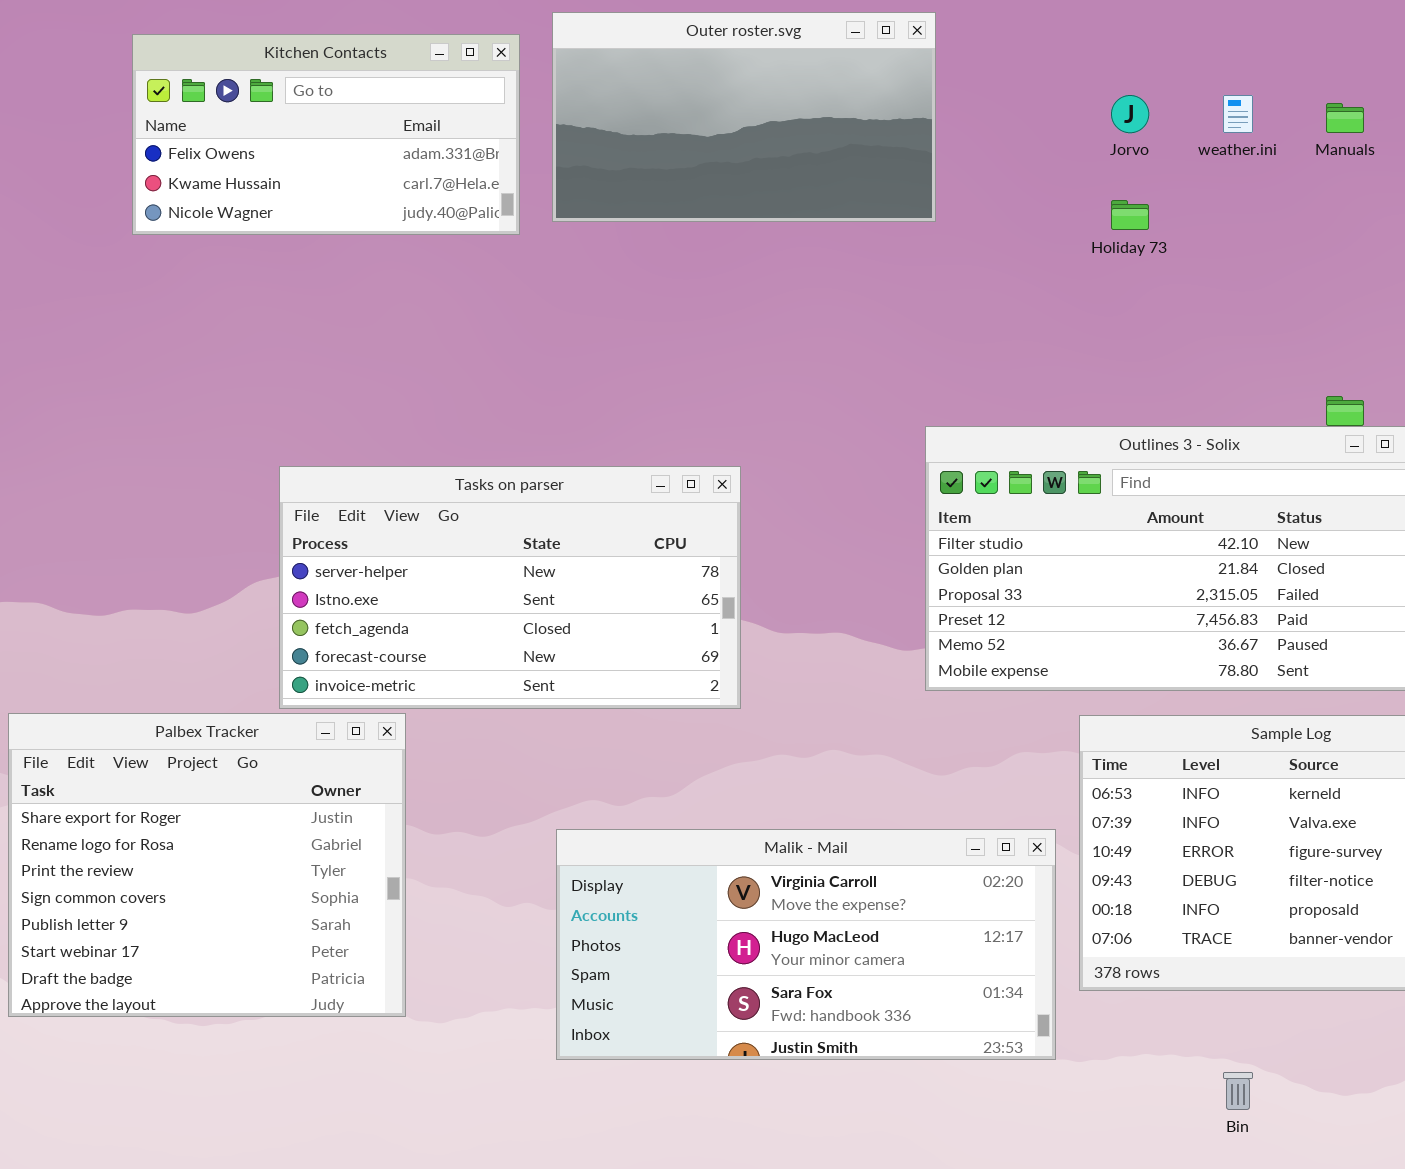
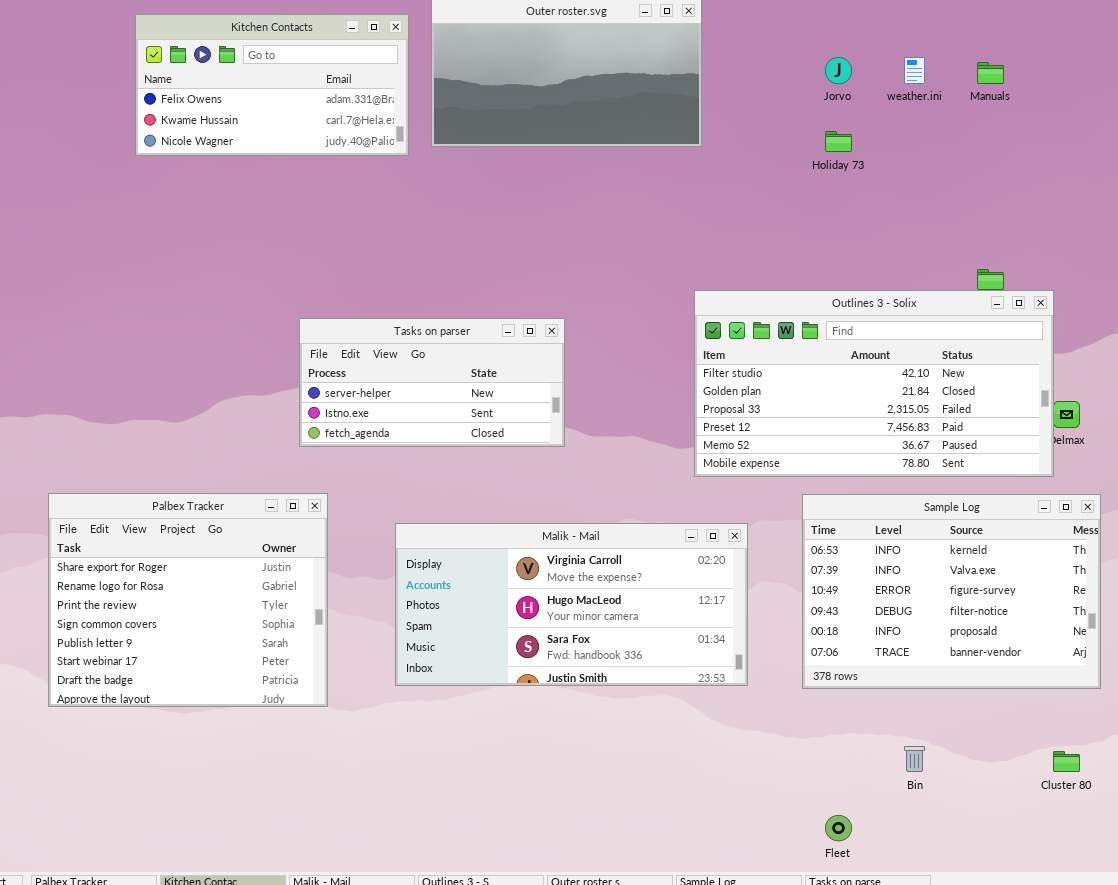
Tasks on parser: [279,466,741,709] -> [299,318,565,447], resized
Malik - Mail: [556,829,1056,1060] -> [395,523,748,686], moved

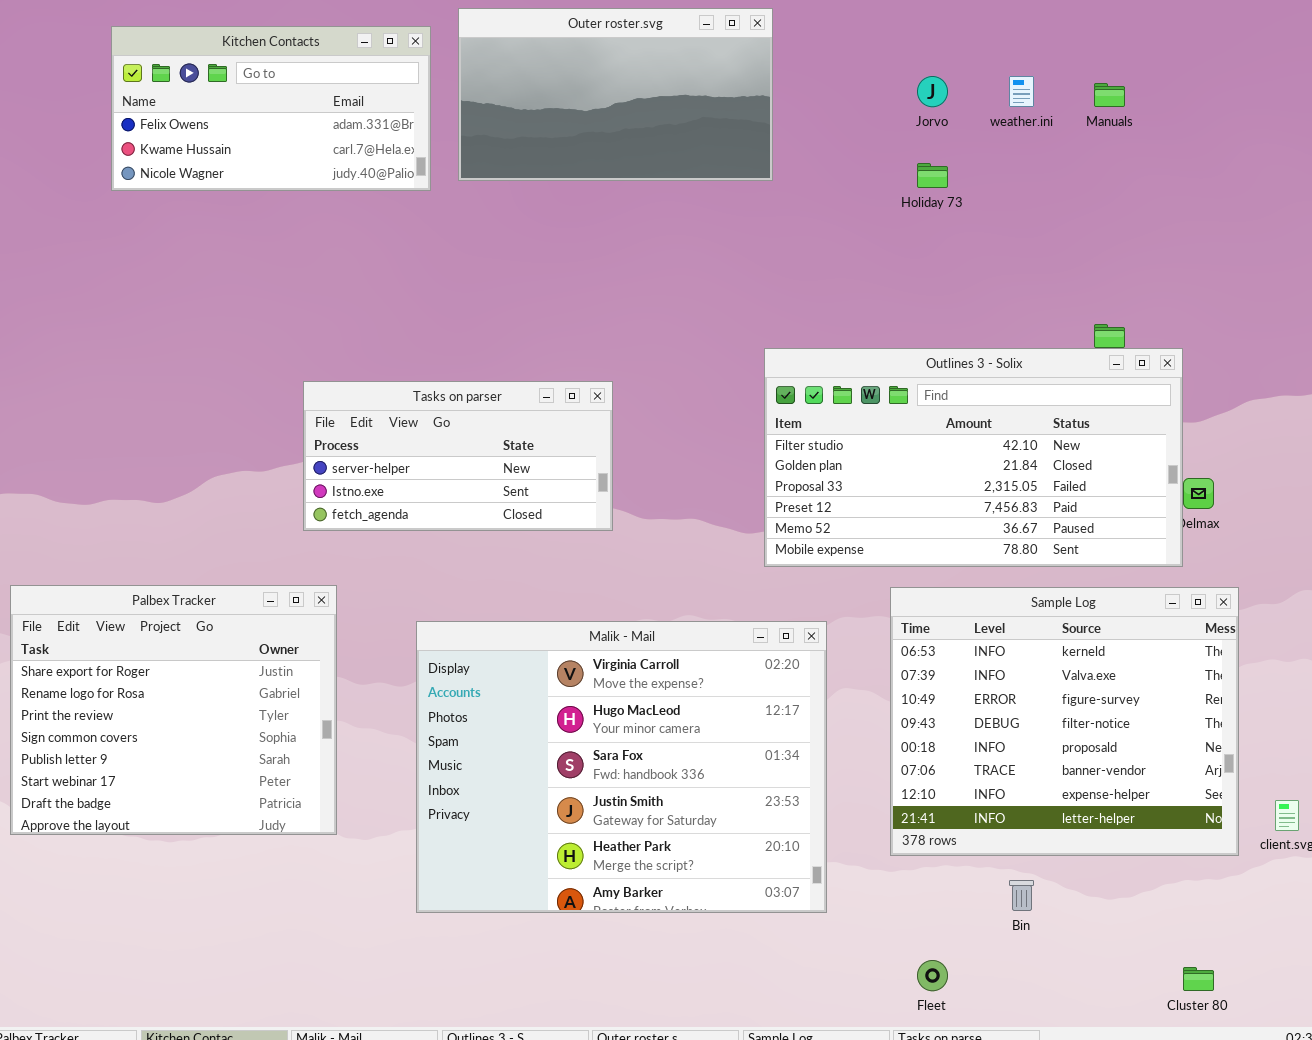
Sample Log: [802,494,1101,689] -> [890,587,1239,856], resized
Malik - Mail: [395,523,748,686] -> [416,621,827,913], resized
Cluster 80: [1053,751,1080,772] -> [1183,967,1214,991], moved

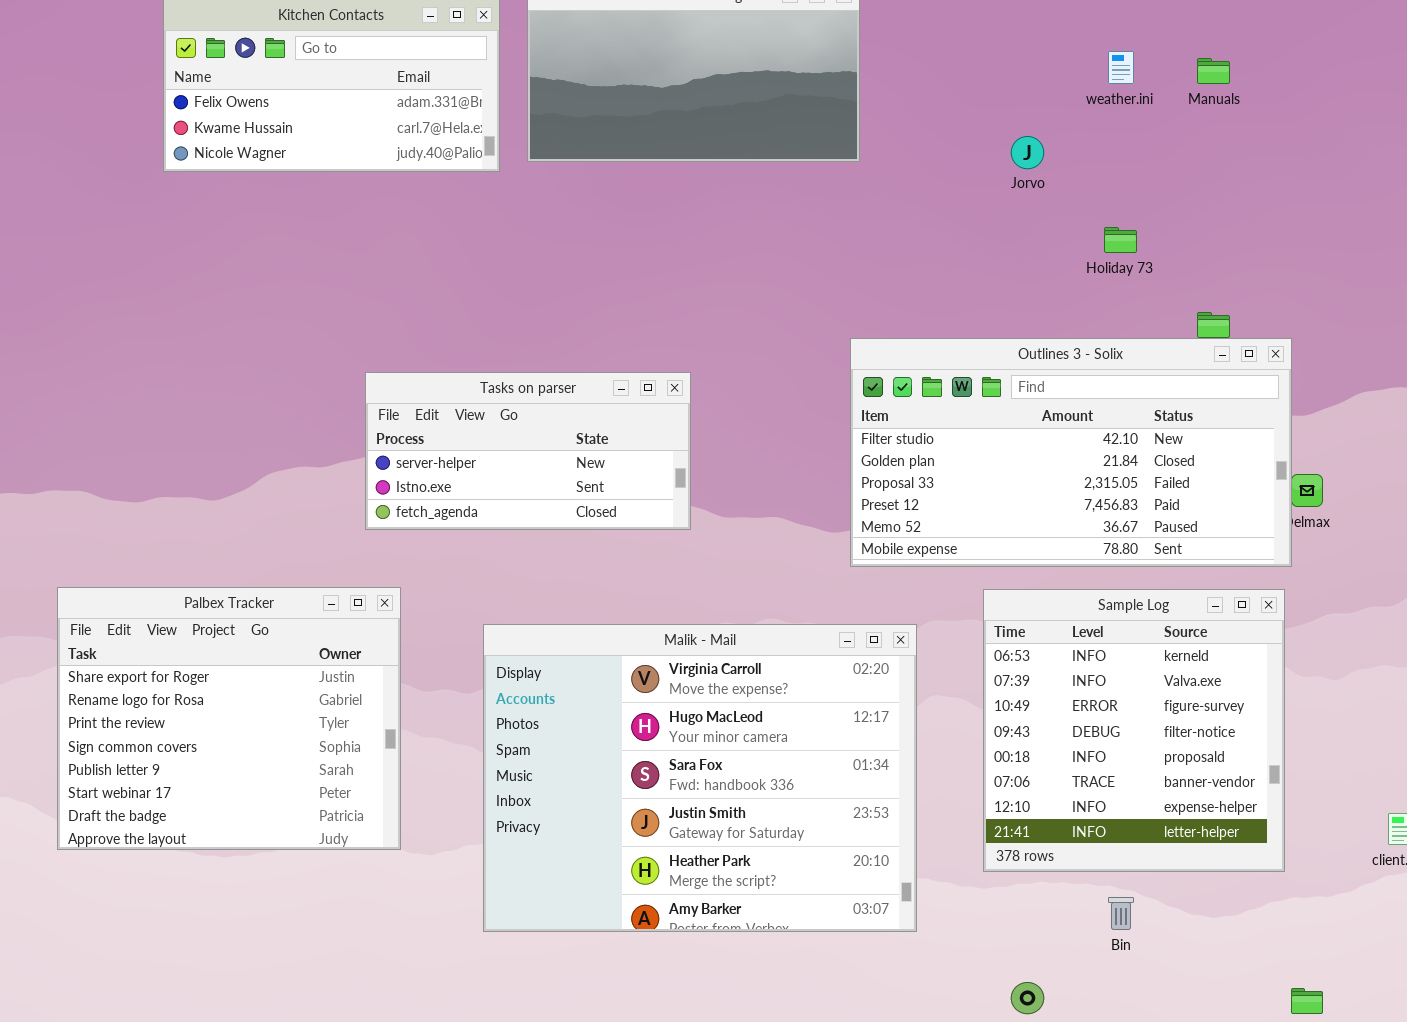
Jorvo: [917,76,948,107] -> [1011,136,1044,169], moved
Holiday 73: [917,163,948,188] -> [1104,227,1137,253], moved
Sample Log: [890,587,1239,856] -> [983,589,1285,872], resized

